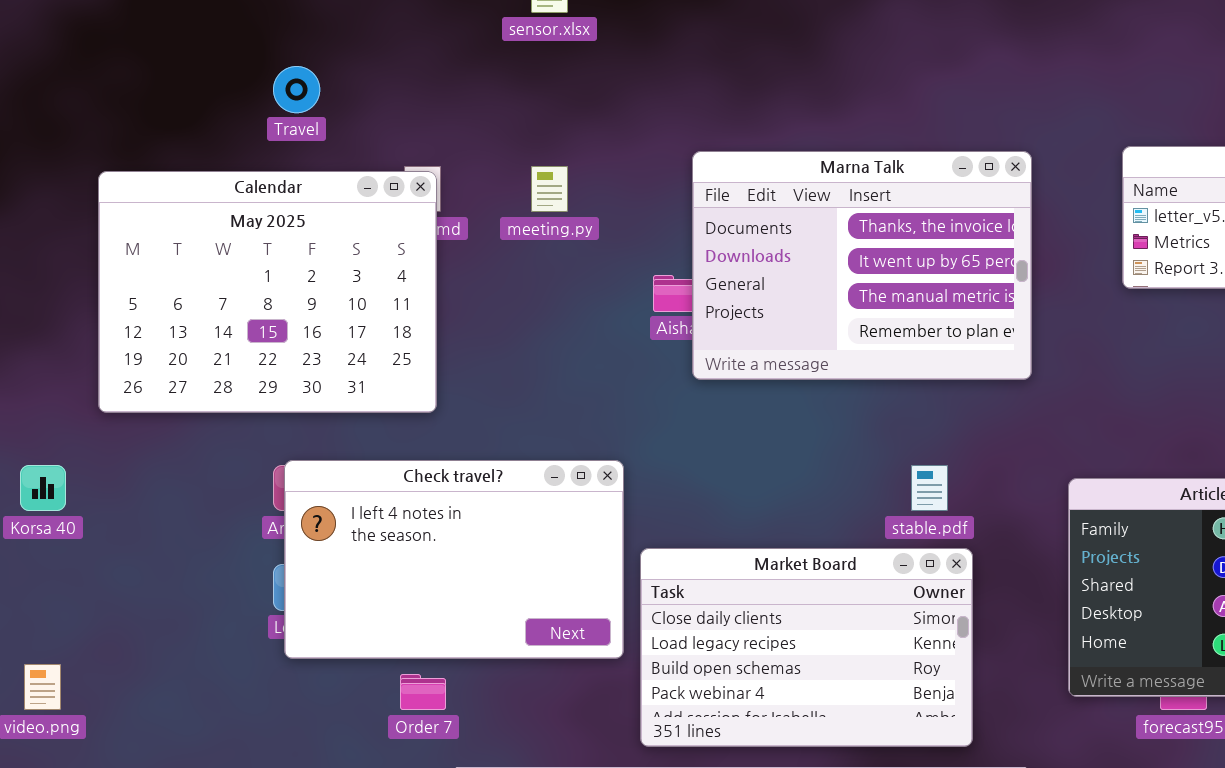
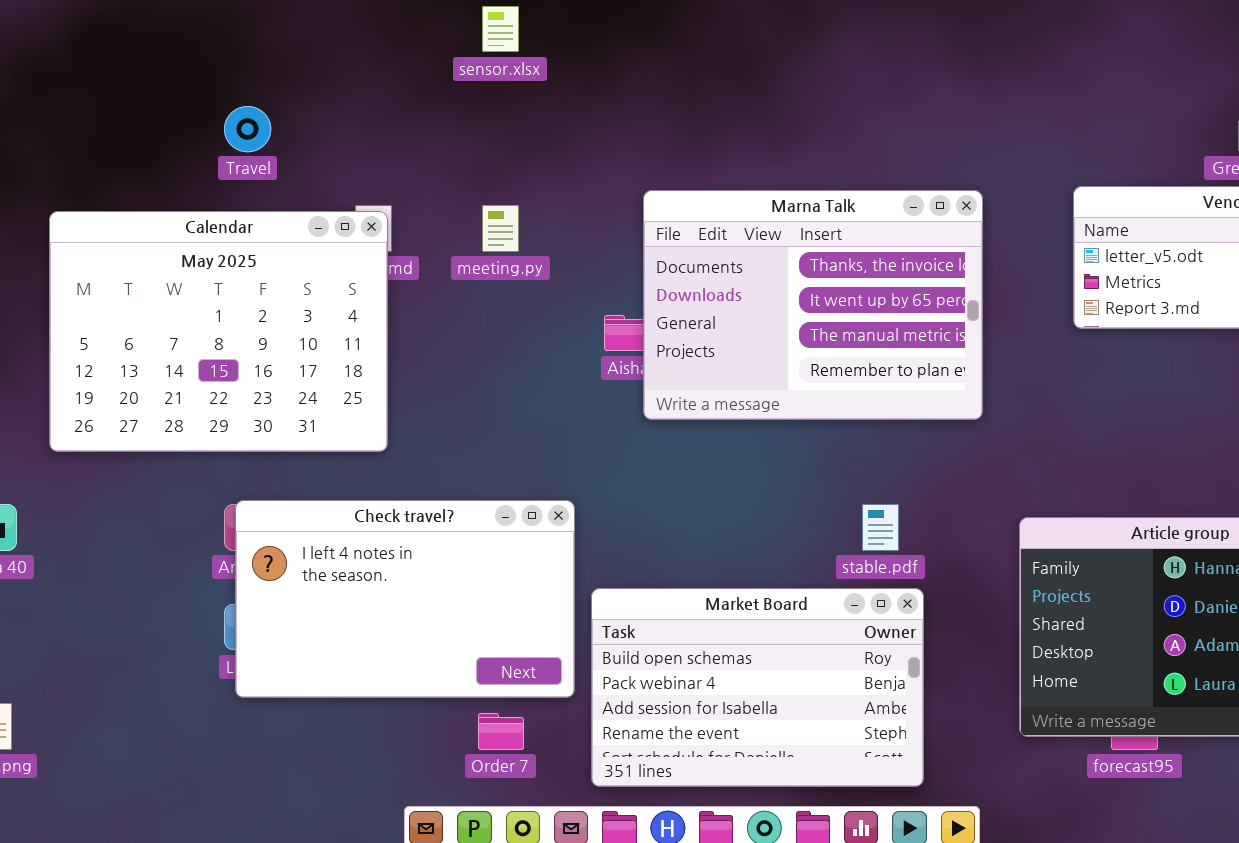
Market Board: [640,548,973,747] -> [591,588,924,787], scrolled down 2 rows
Order 7: [400,674,446,710] -> [478,713,524,750], moved

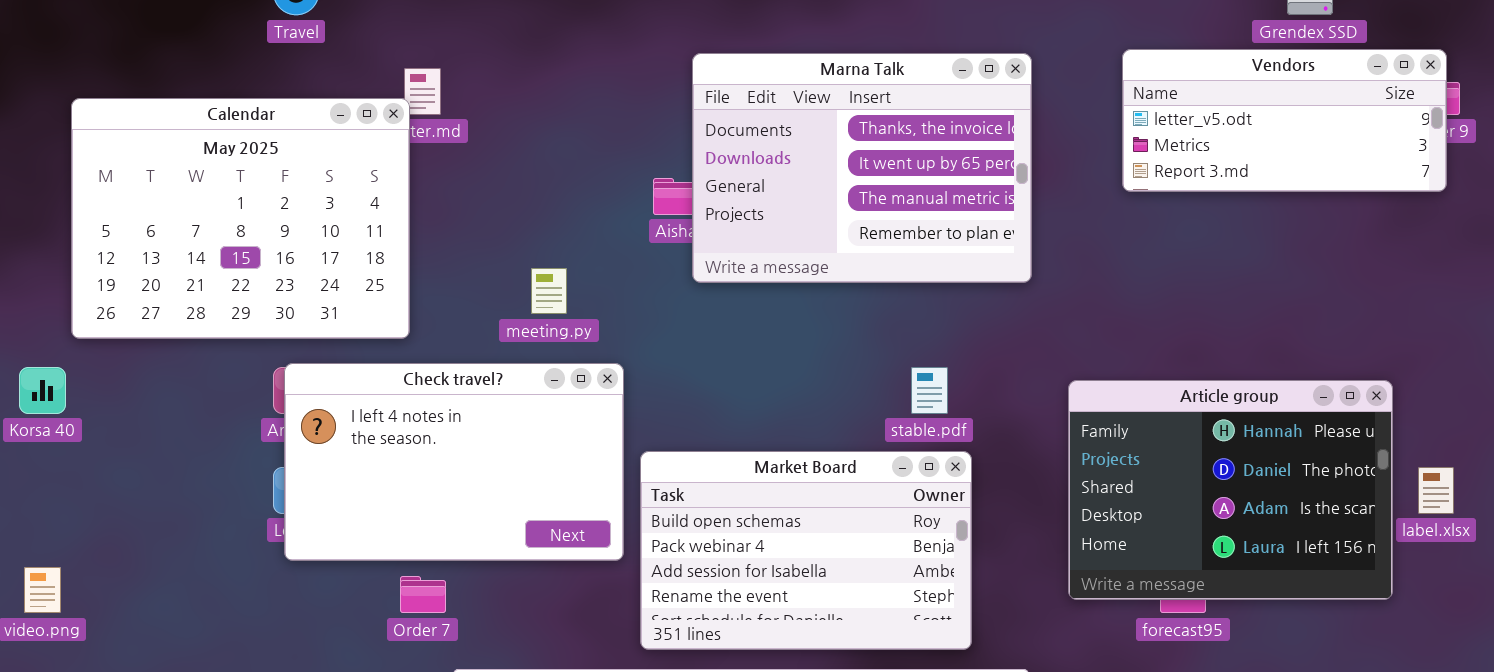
meeting.py: [482,205,519,252] -> [531,268,567,314], moved
Calendar: [49,211,388,452] -> [71,98,410,339], moved
Order 7: [478,713,524,750] -> [400,576,446,613], moved

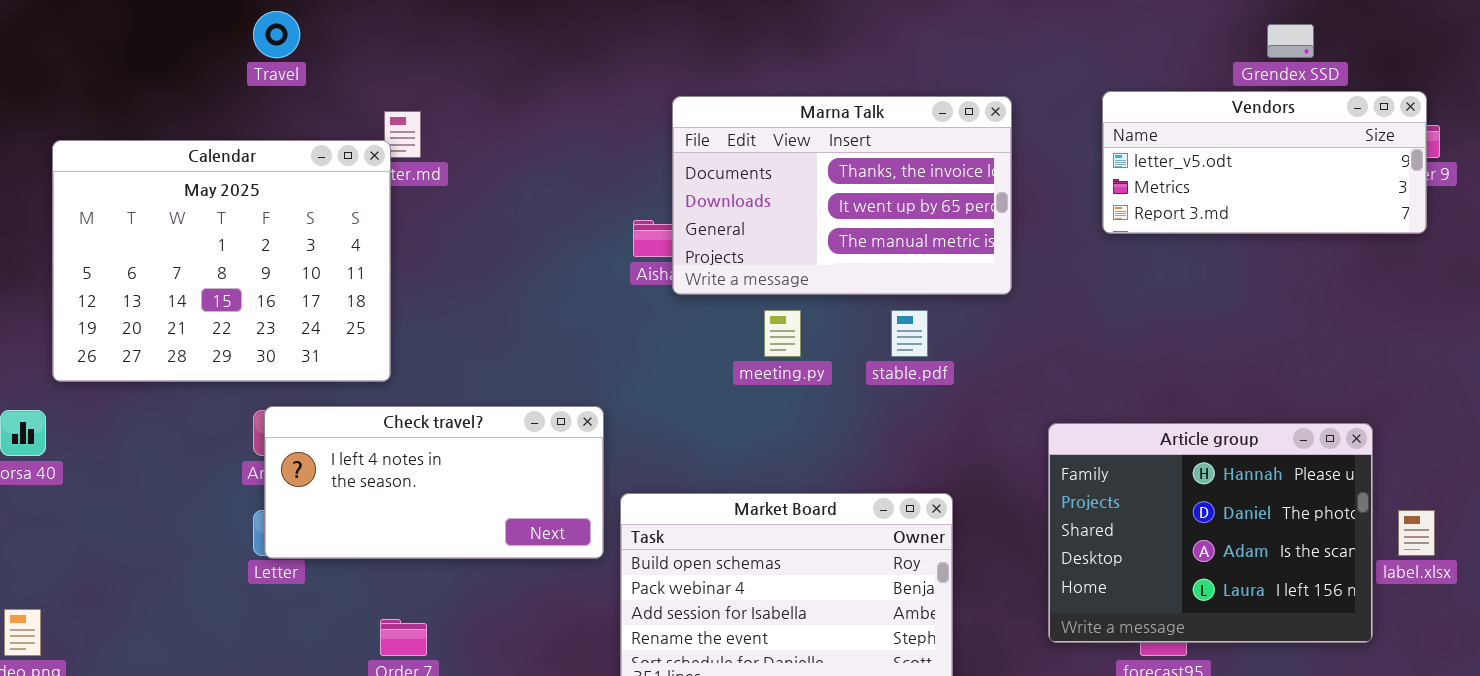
Marna Talk: [692,53,1032,283] -> [672,96,1012,295], resized
meeting.py: [531,268,567,314] -> [764,310,801,357], moved
Check travel?: [284,363,624,561] -> [264,406,604,559], resized
stable.pdf: [911,367,948,414] -> [891,310,928,357], moved

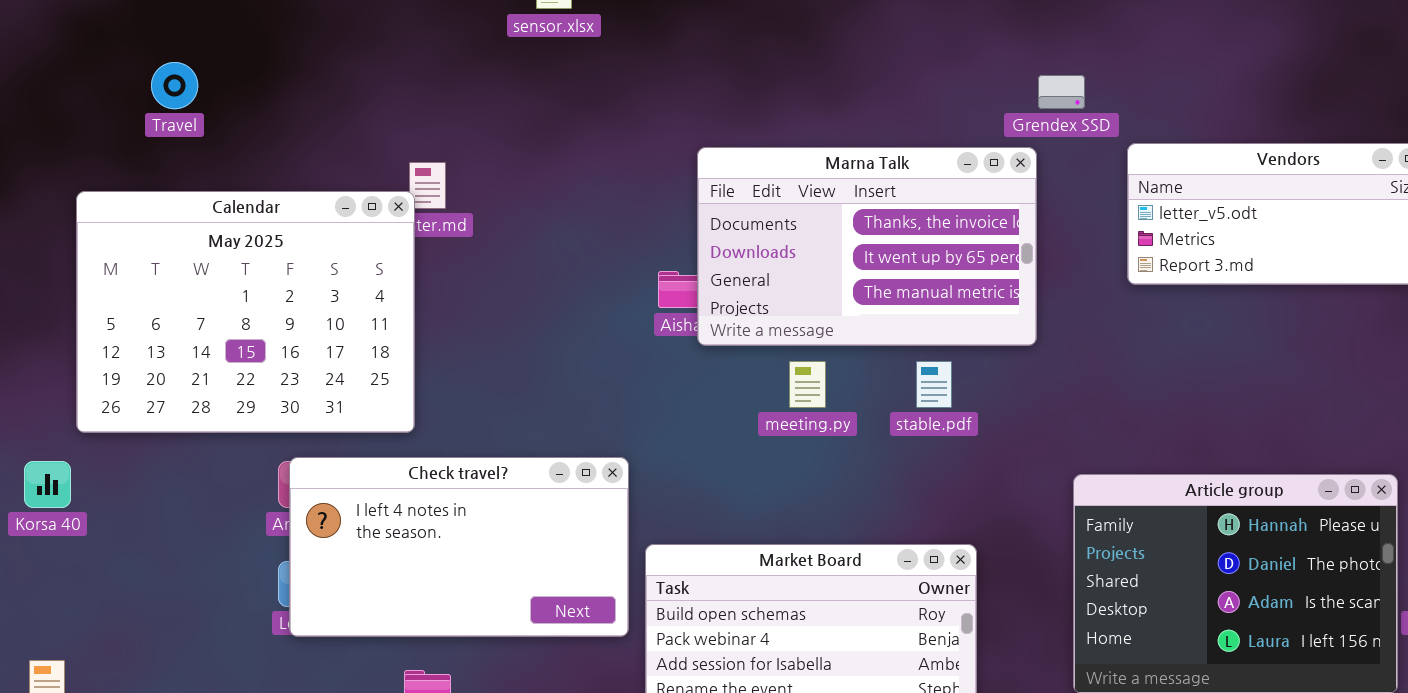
Travel: [253,11,300,58] -> [151,62,198,109], moved
Grendex SSD: [1267,24,1314,58] -> [1038,75,1085,109], moved
Check travel?: [264,406,604,559] -> [289,457,629,637], resized

